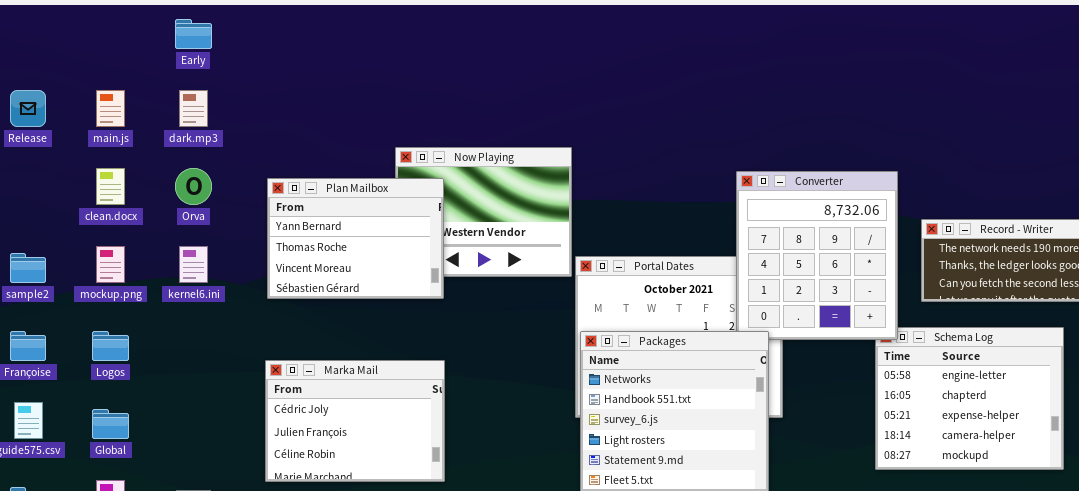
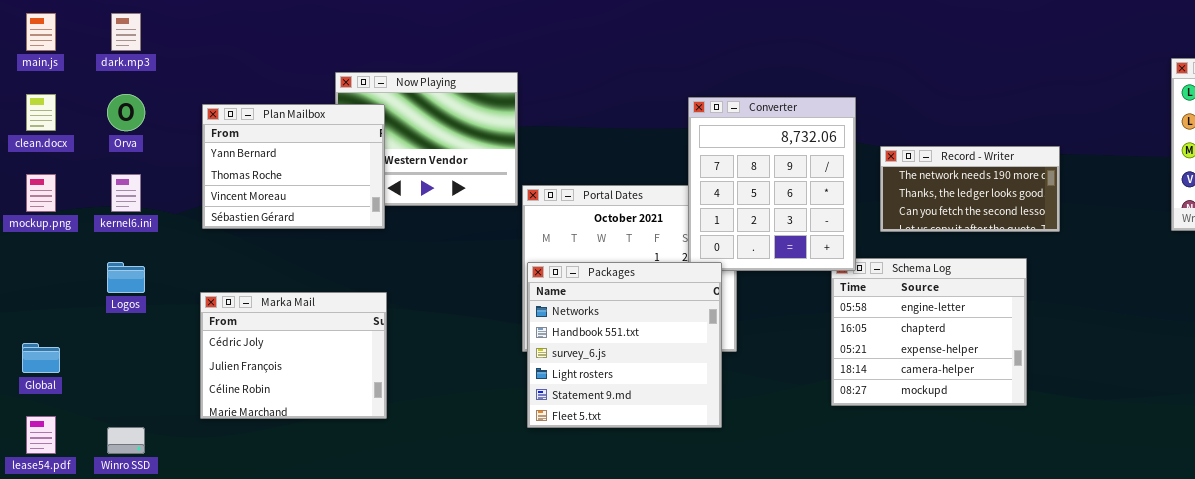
Logos: [92,331,129,361] -> [107,262,145,293], moved

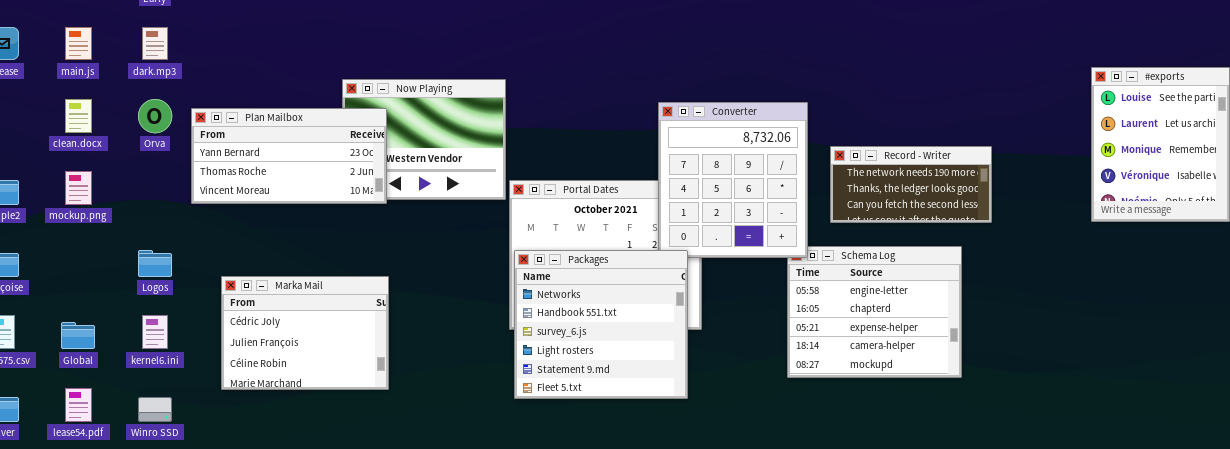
Plan Mailbox: [202,104,385,229] -> [191,108,387,204], resized
kernel6.ini: [111,174,141,212] -> [142,315,168,349], moved

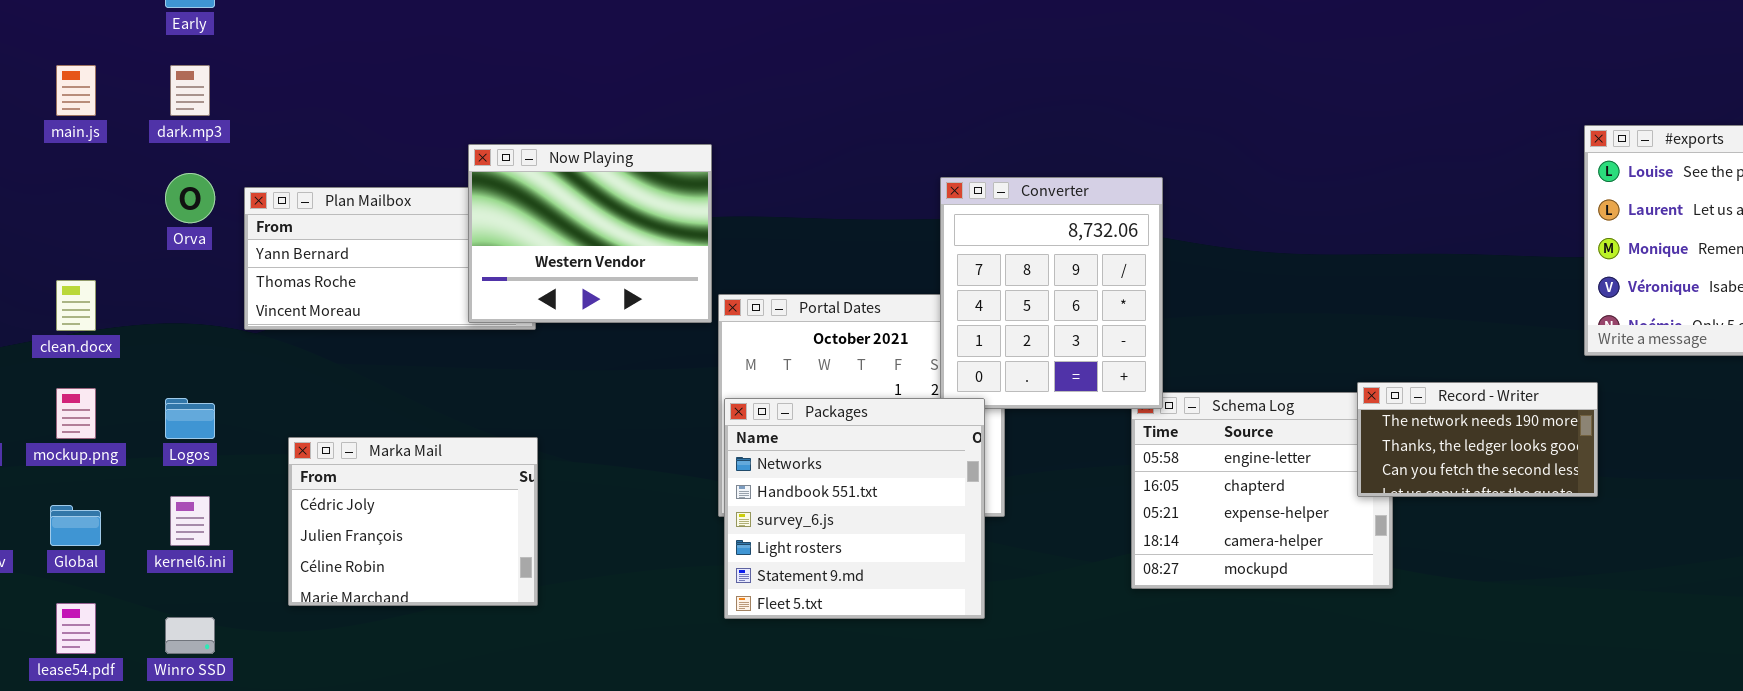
Now Playing: [342,79,506,200] -> [468,144,712,323], raised
clean.docx: [65,99,92,133] -> [56,280,96,331], moved
Record - Writer: [830,146,992,223] -> [1357,382,1598,497], moved
mockup.png: [65,171,92,205] -> [56,388,96,439], moved

